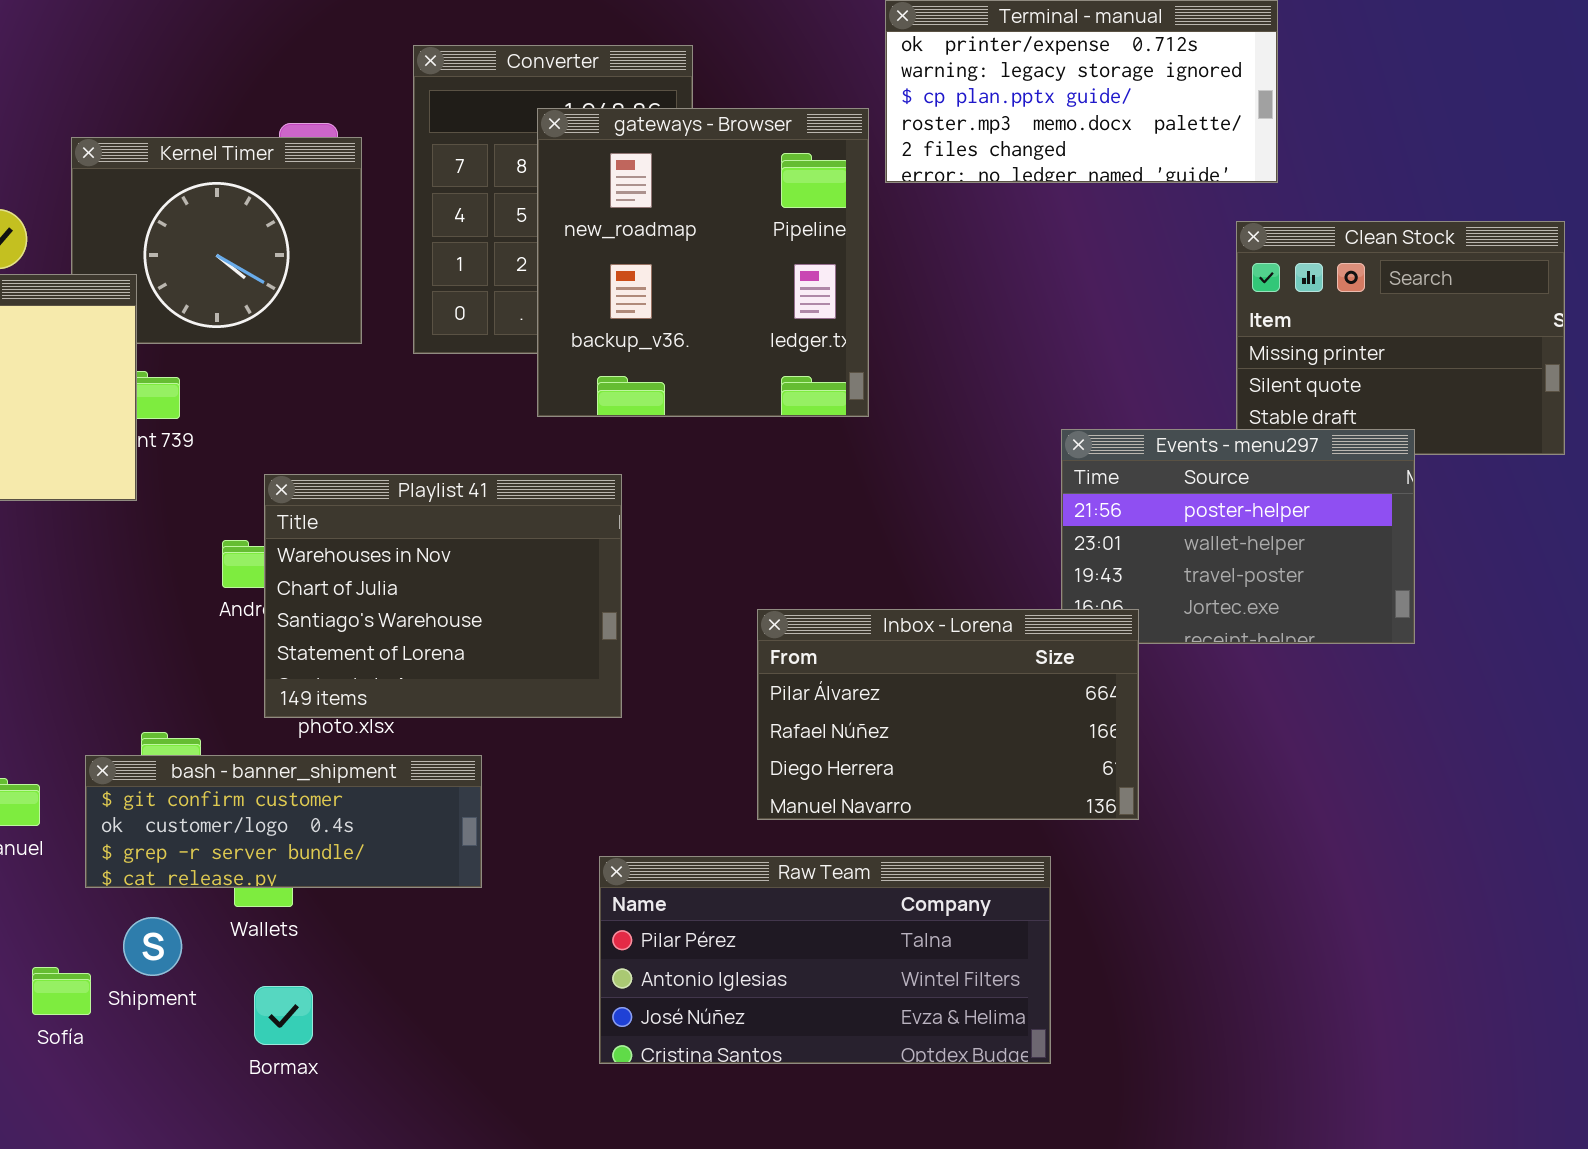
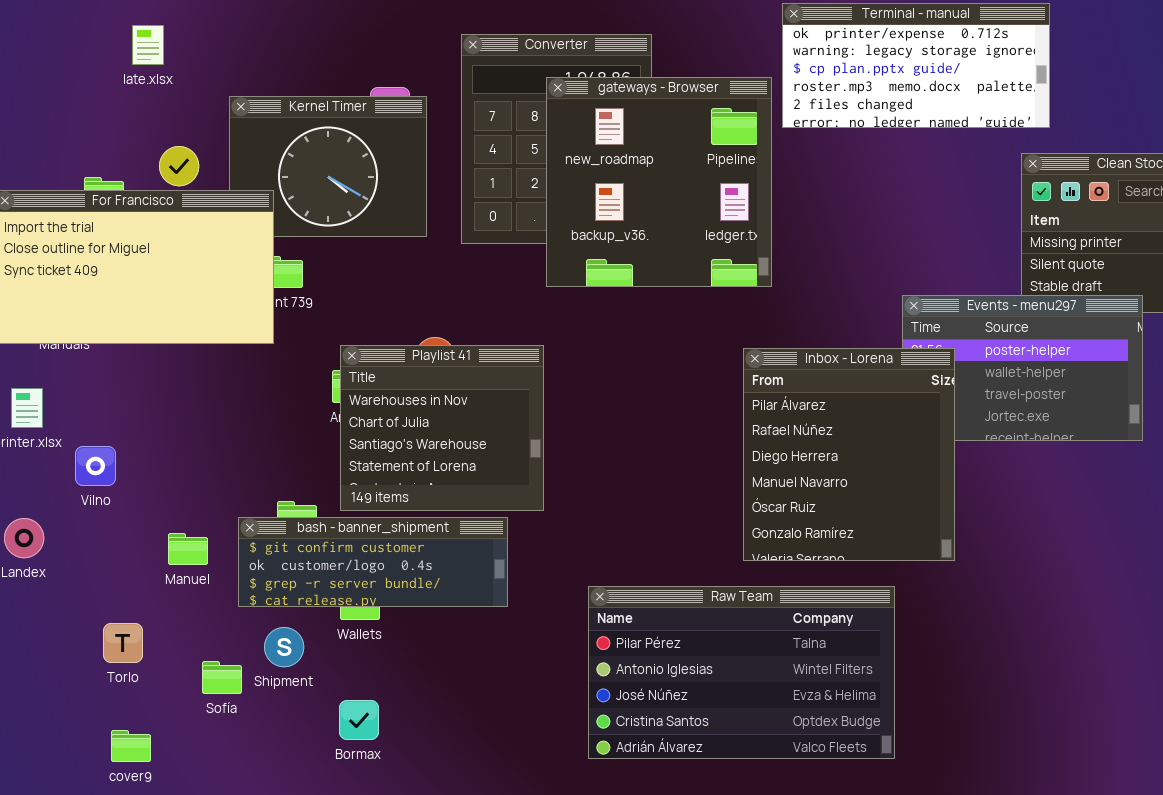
Playlist 41: [264,474,622,718] -> [340,345,544,511], moved, resized
Inbox - Lorena: [757,609,1139,820] -> [743,348,955,561], resized
Raw Team: [599,856,1051,1064] -> [588,586,895,759], resized
Bormax: [254,986,313,1045] -> [339,700,379,740], moved

